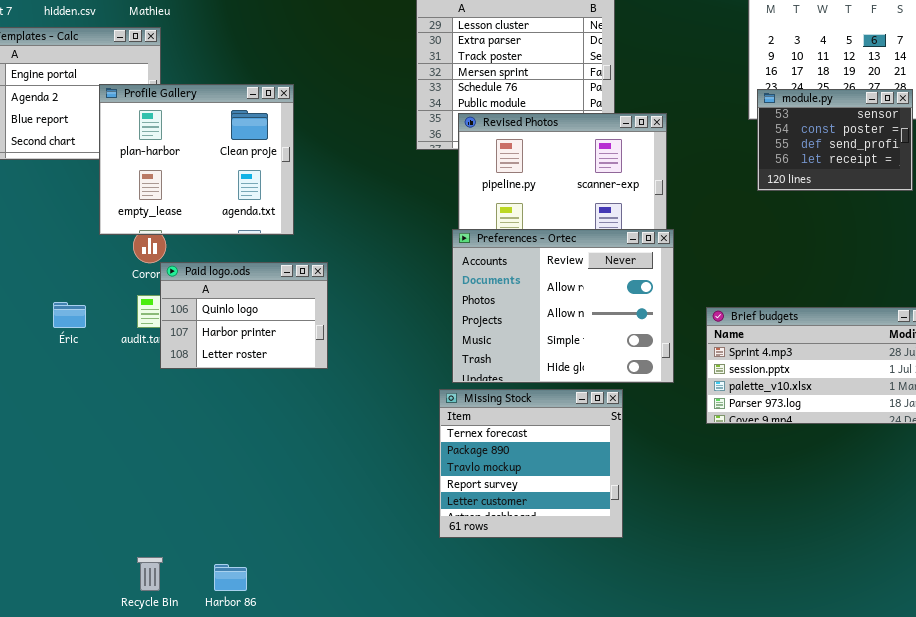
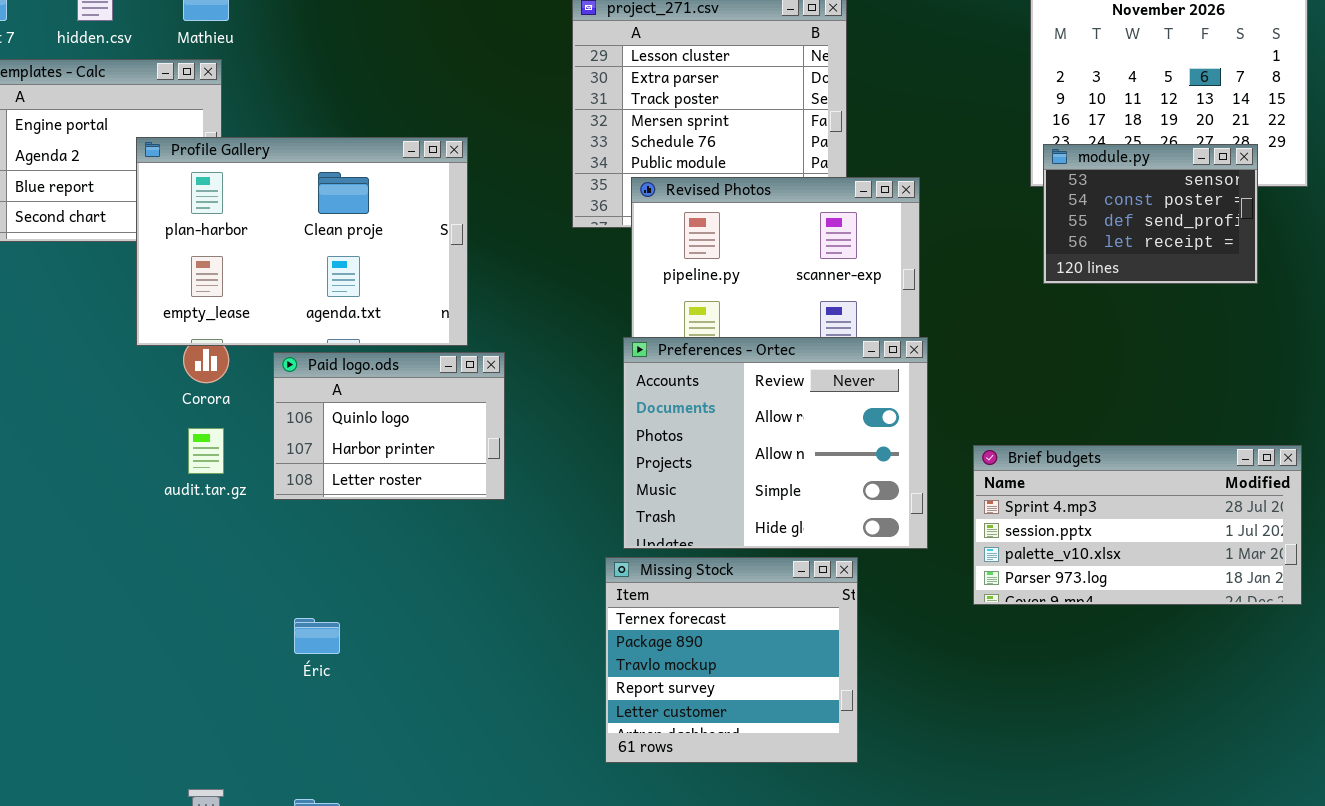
Profile Gallery: [99,84,294,235] -> [136,137,468,346], resized
Paid logo.ods: [160,262,328,369] -> [273,352,505,500], moved
Éric: [53,302,86,328] -> [294,618,340,654], moved

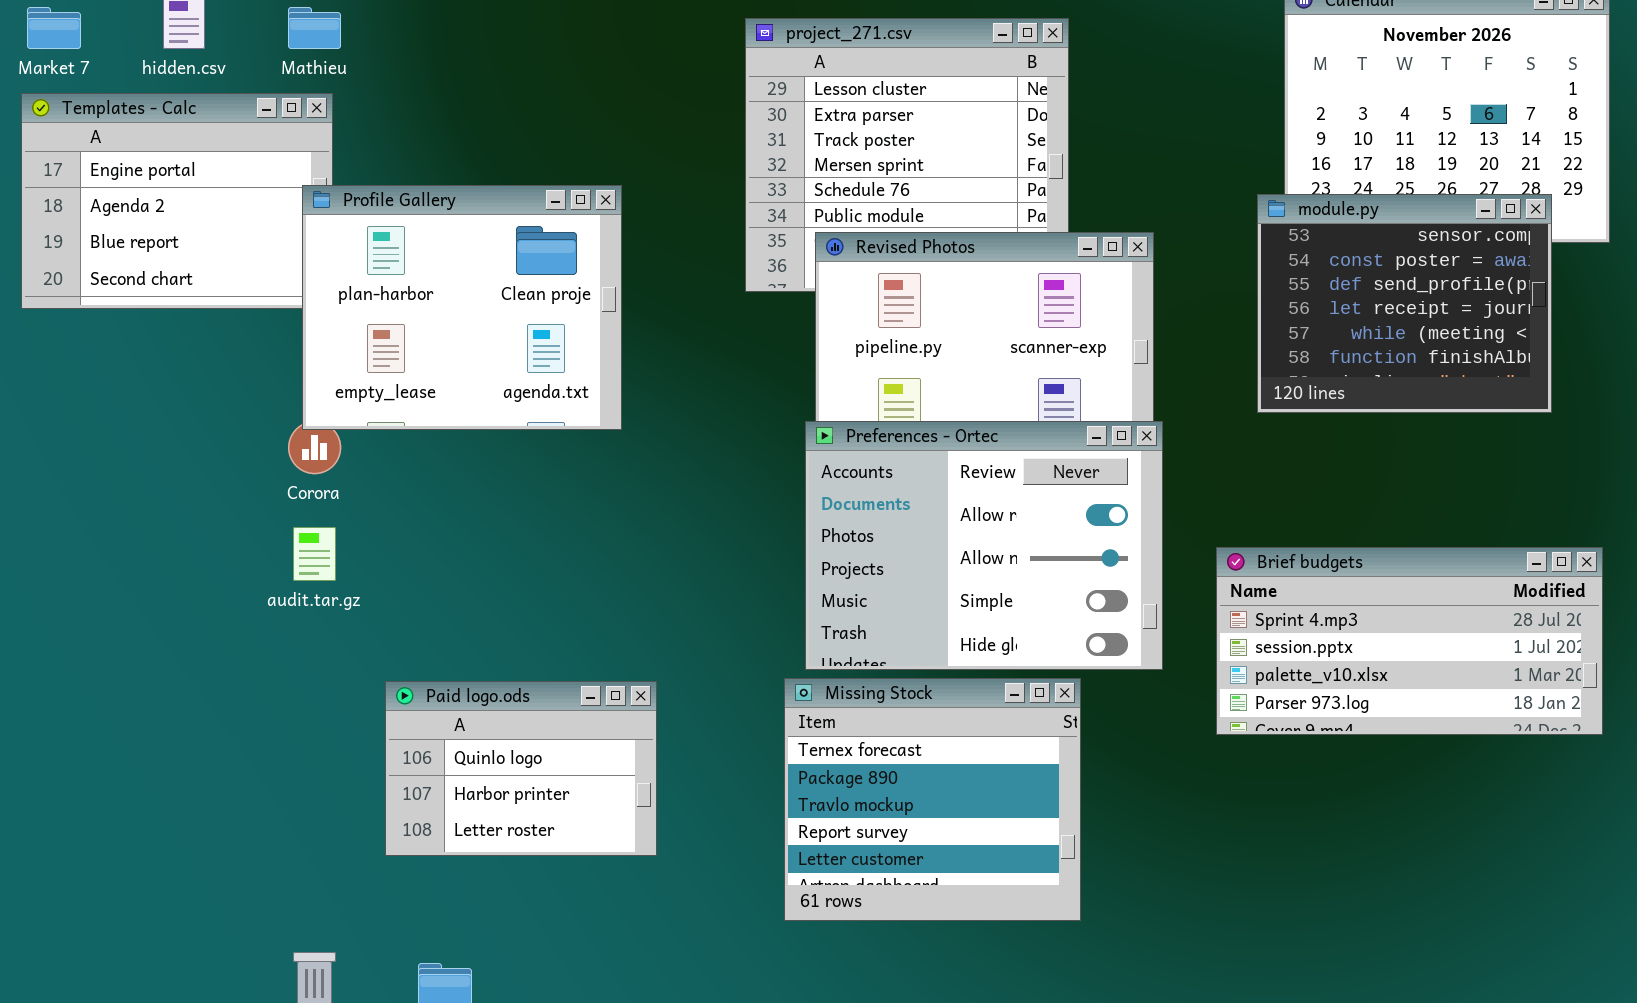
Profile Gallery: [136,137,468,346] -> [302,185,622,430], resized
module.py: [1043,144,1258,284] -> [1257,194,1552,413], resized
Paid logo.ods: [273,352,505,500] -> [385,681,657,856], moved

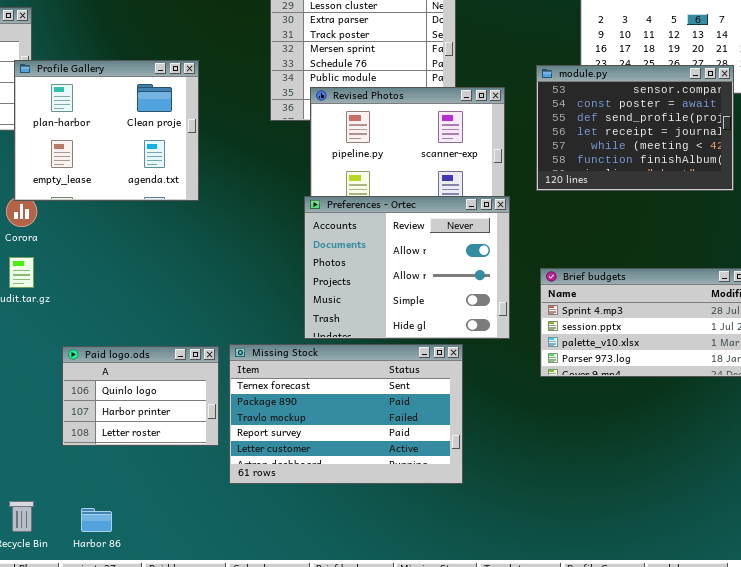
module.py: [1257,194,1552,413] -> [536,65,734,191], resized
Missing Stock: [784,678,1081,921] -> [229,344,463,484], resized

